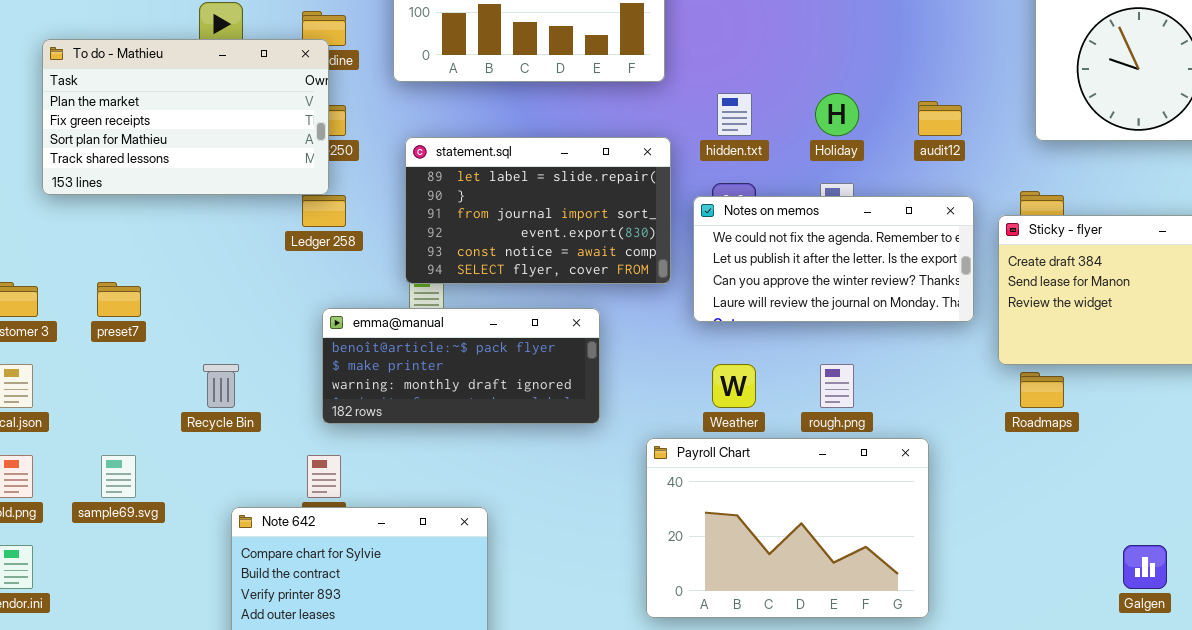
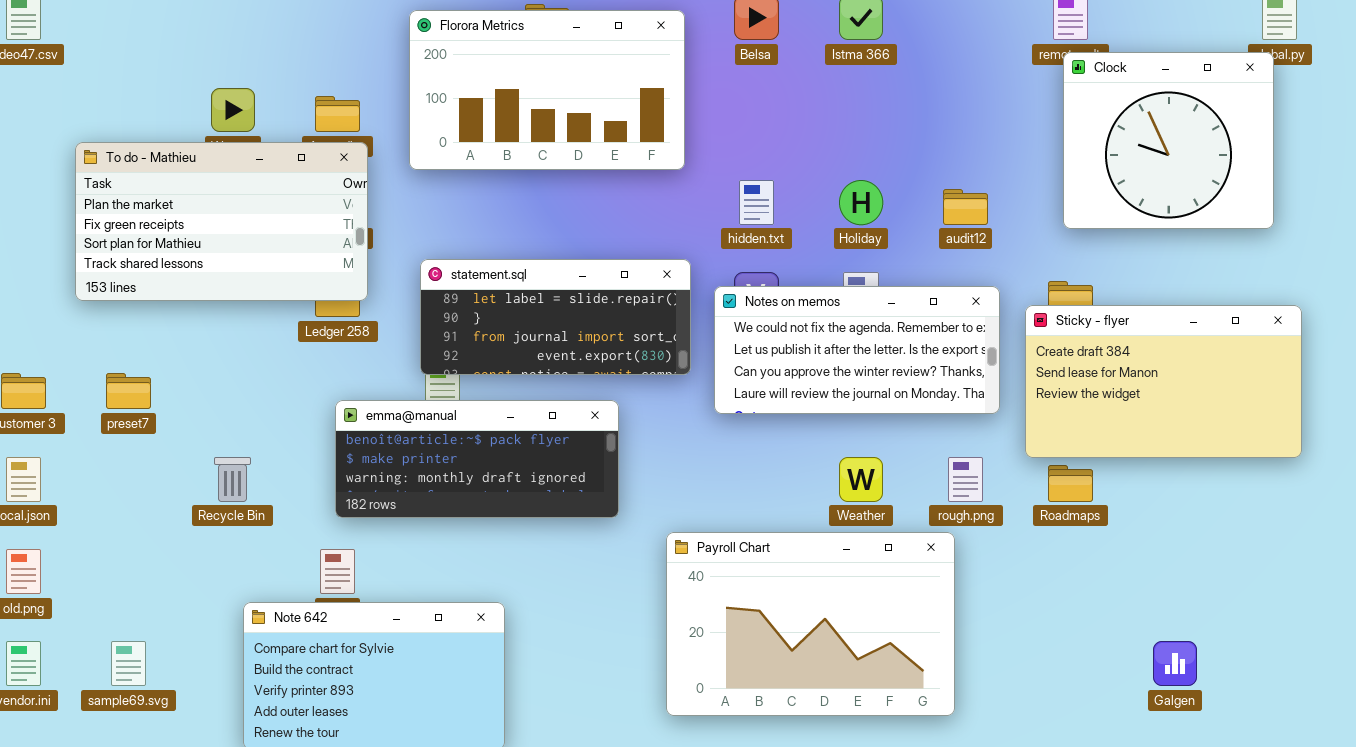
To do - Mathieu: [42,39,329,195] -> [75,142,368,301], moved
statement.sql: [405,137,671,284] -> [420,259,691,375], resized
Weather: [712,364,756,408] -> [839,457,883,502], moved
rough.png: [820,364,854,408] -> [948,457,983,502], moved
sample69.svg: [101,455,136,498] -> [111,641,146,686], moved

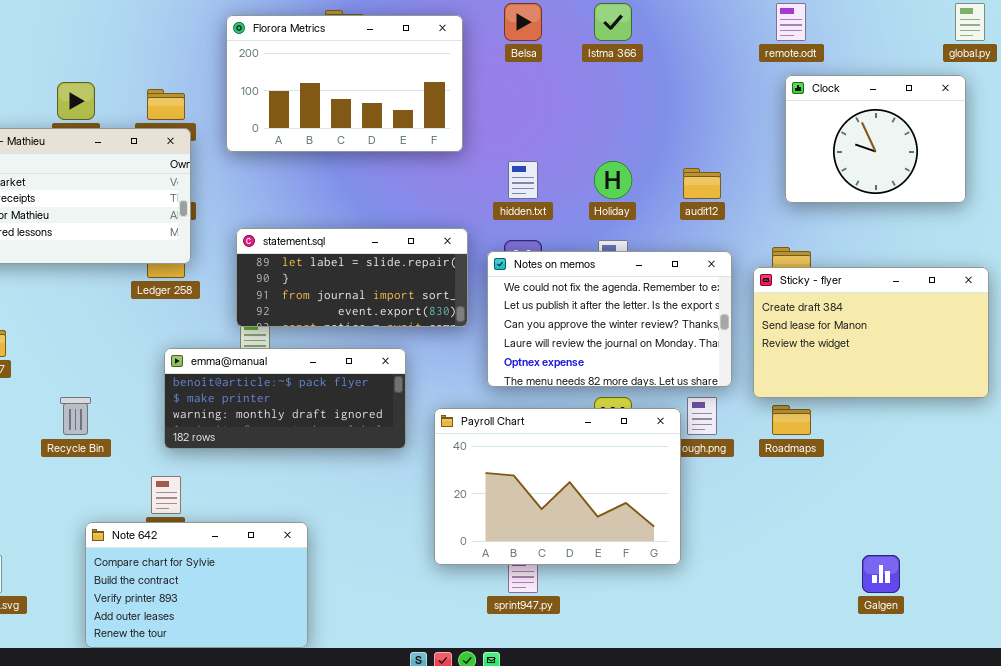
Clock: [1063,52,1274,229] -> [785,75,966,203], resized
Notes on memos: [714,286,1000,414] -> [487,251,732,387], resized
Payroll Chart: [666,532,955,716] -> [434,408,681,565], moved

